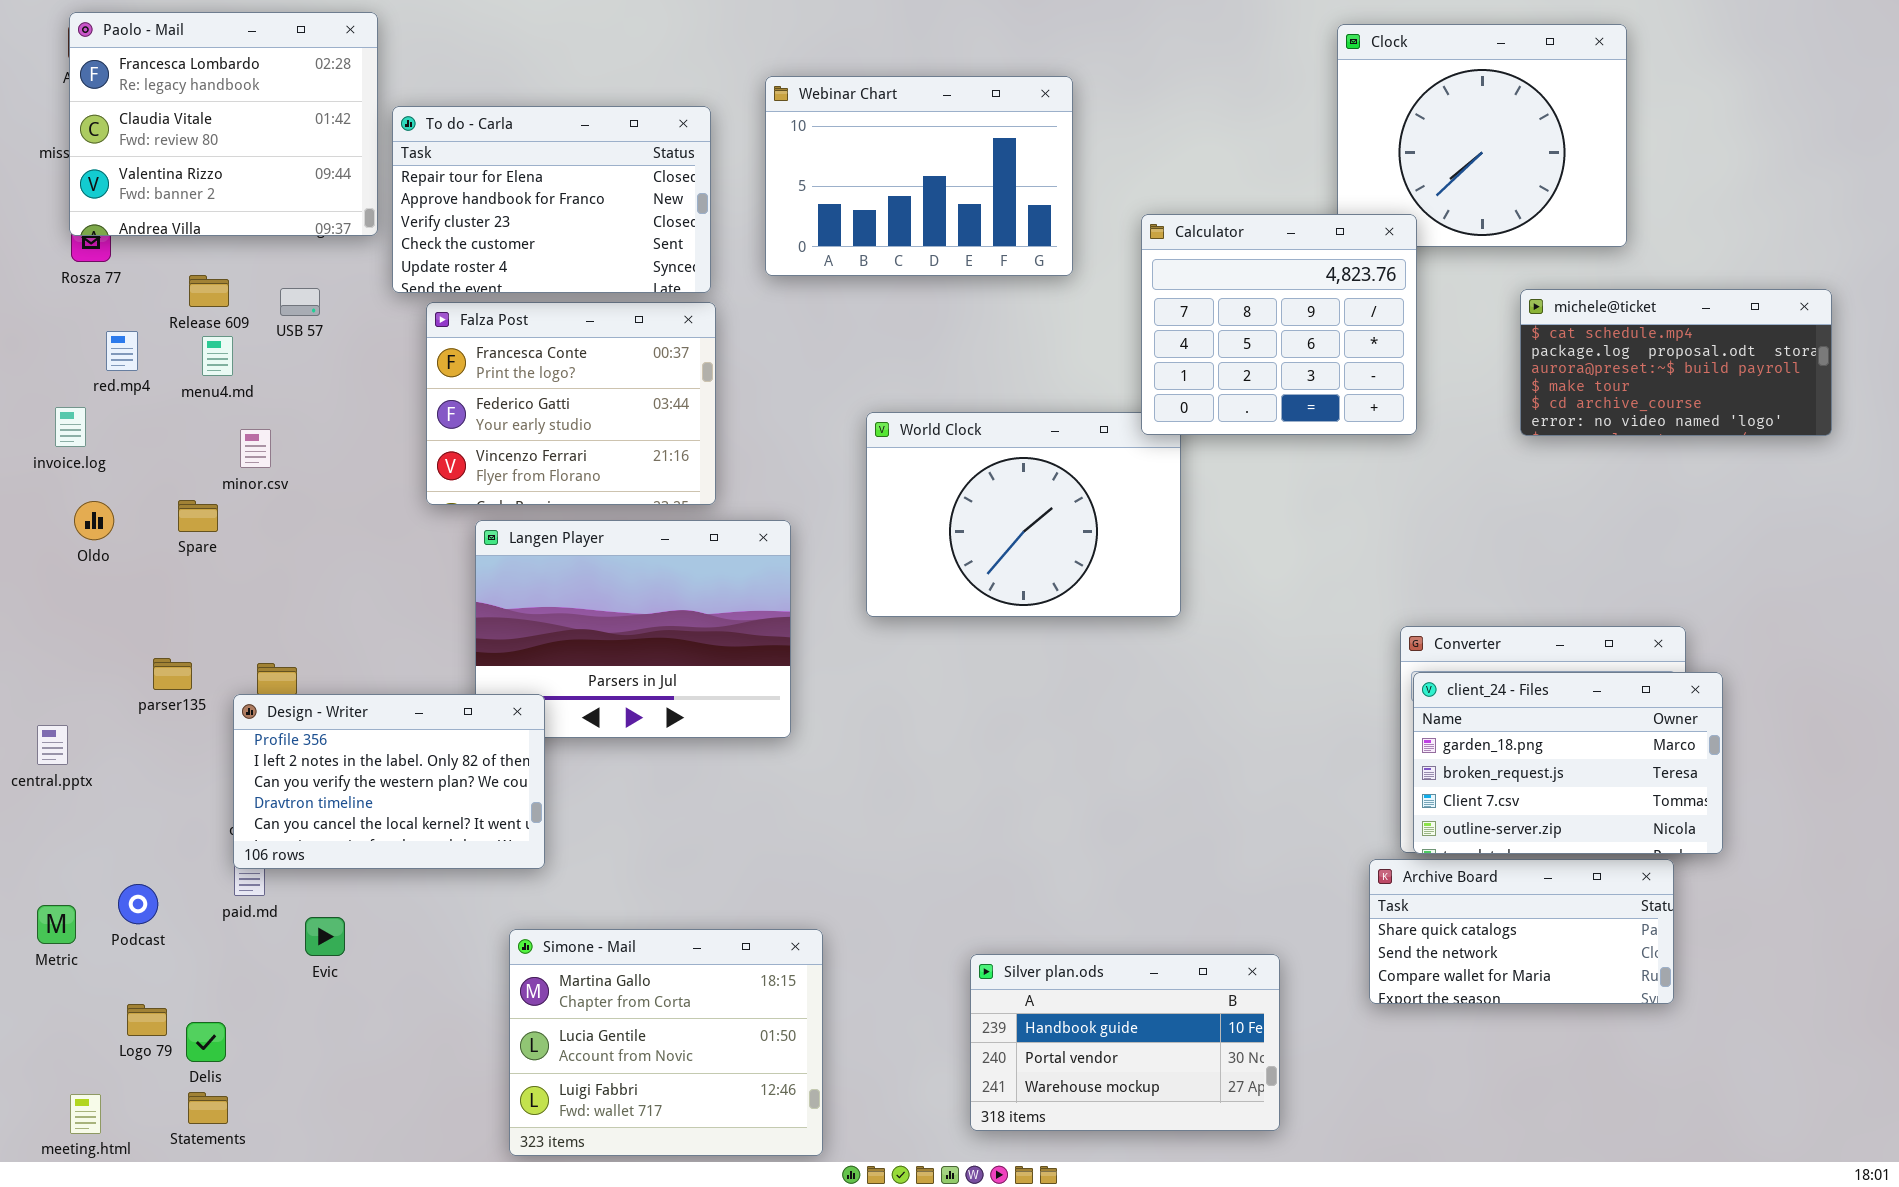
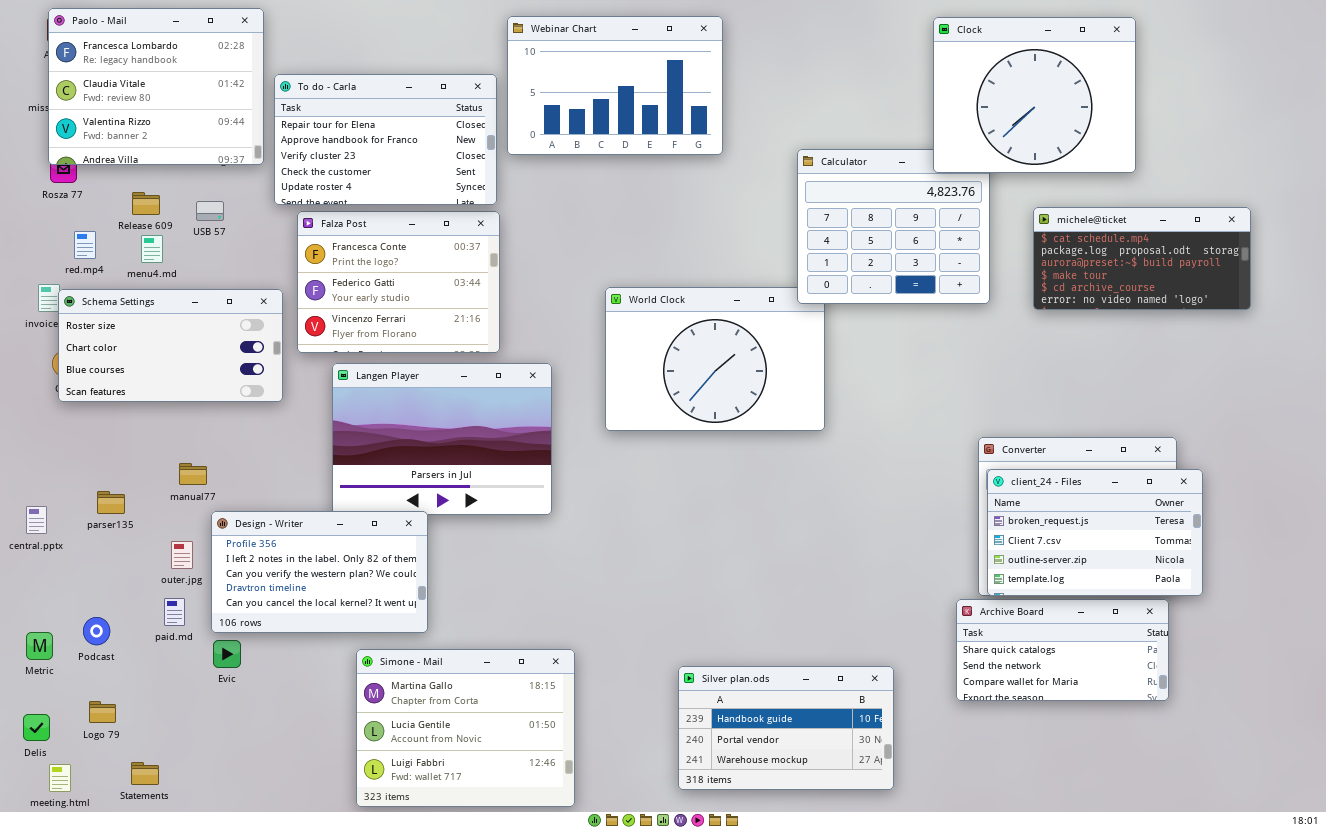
Clock: [1337,24,1627,247] -> [933,17,1136,173], raised
Webinar Chart: [765,76,1073,276] -> [507,16,723,155], moved
michele@ticket: [1520,289,1832,436] -> [1033,207,1251,310], moved
Schema Settings: none -> [58,289,283,402], opened
parser135: [153,658,192,690] -> [97,491,125,514], moved
client_24 - Files: [1413,672,1723,854] -> [987,469,1203,596], scrolled down 1 row
Design - Writer: [233,694,545,869] -> [211,511,428,633], moved
Delis: [186,1022,226,1062] -> [23,714,50,741], moved

